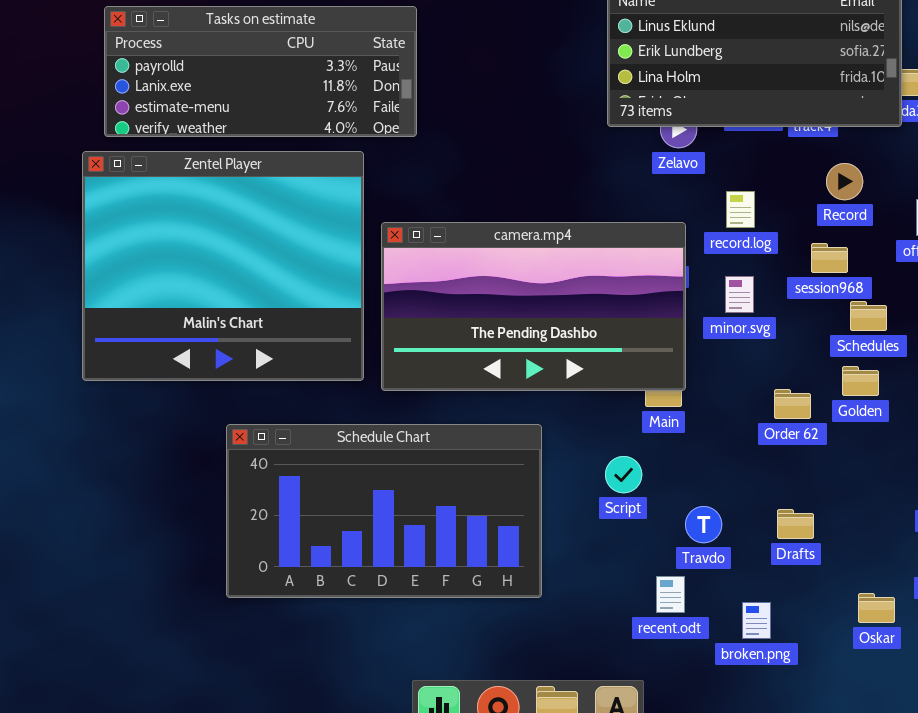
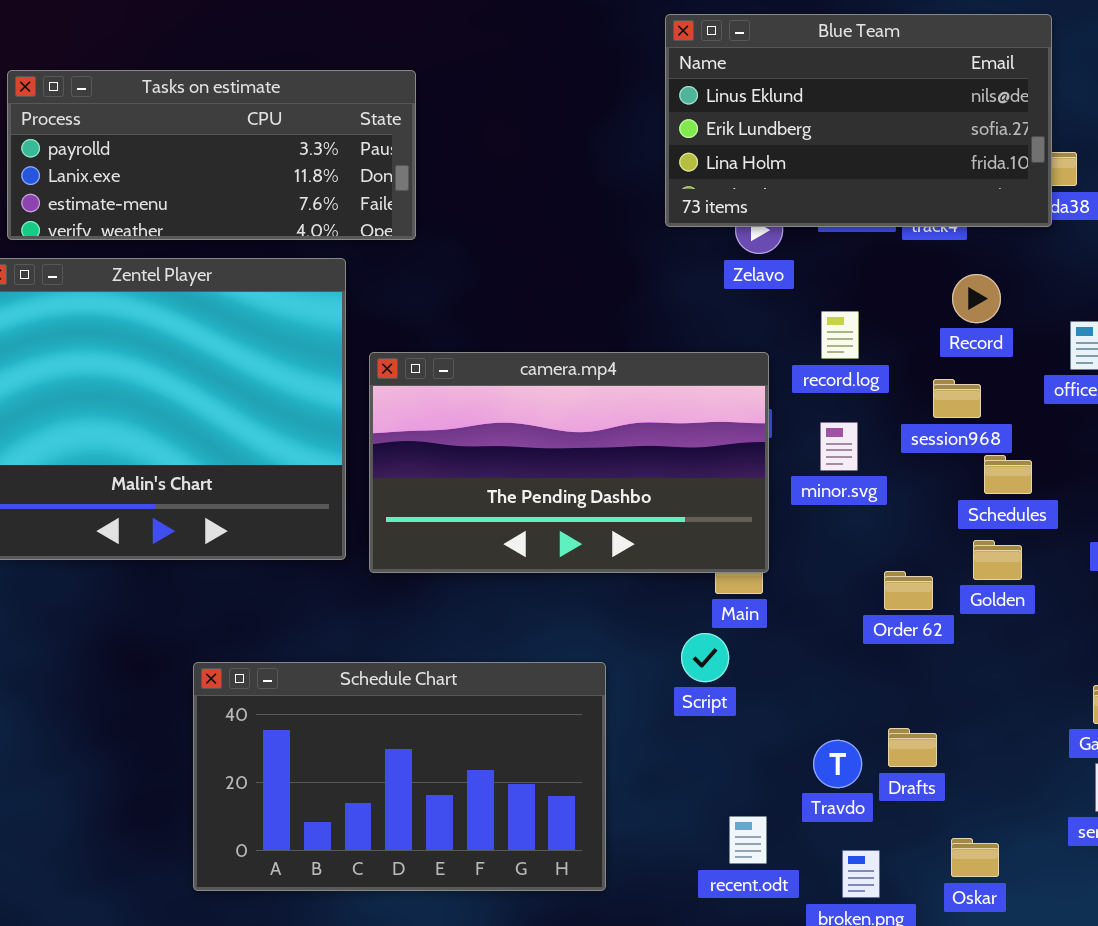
Schedule Chart: [226,424,542,598] -> [193,662,606,891], moved
Script: [605,456,642,493] -> [681,633,729,682], moved
Travdo: [685,506,722,543] -> [813,740,862,788], moved
Oskar: [858,593,895,623] -> [951,838,999,877], moved

